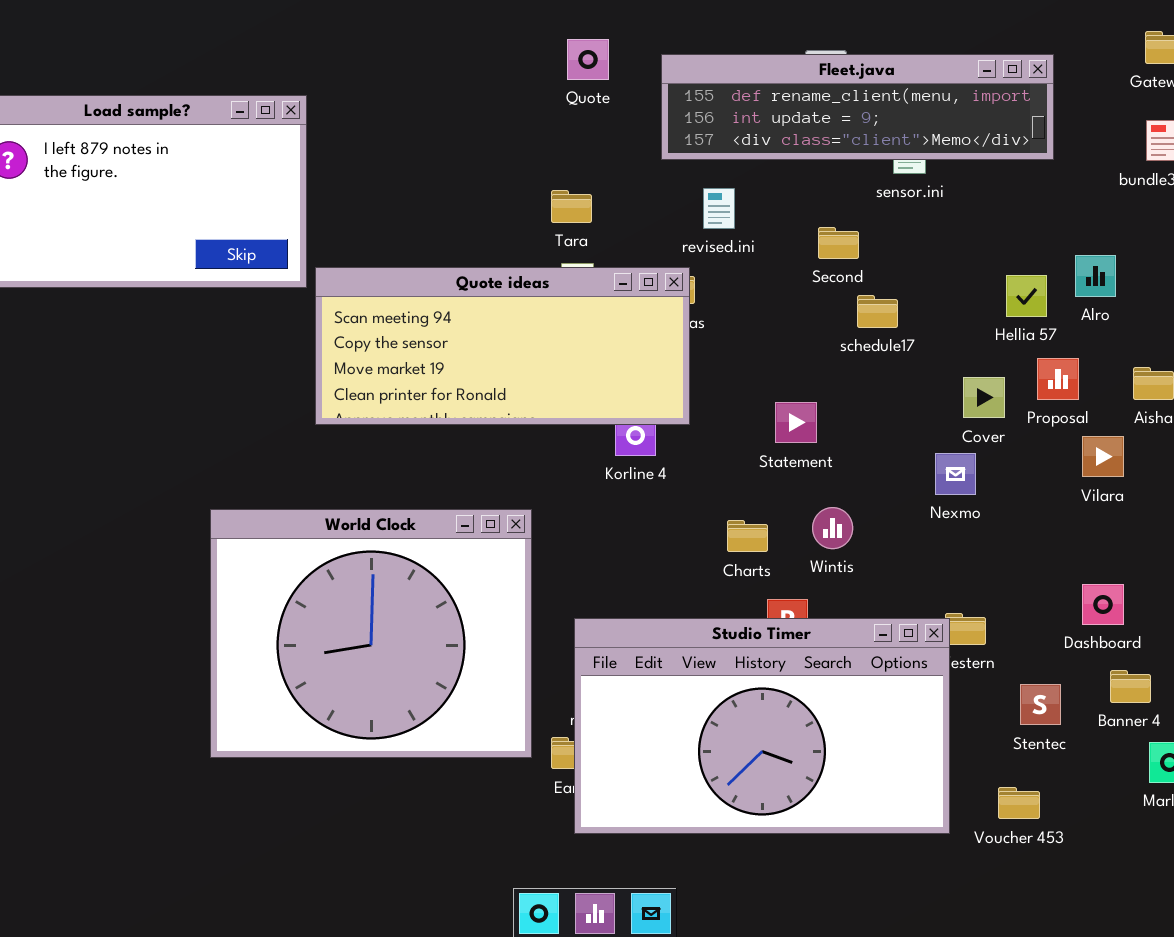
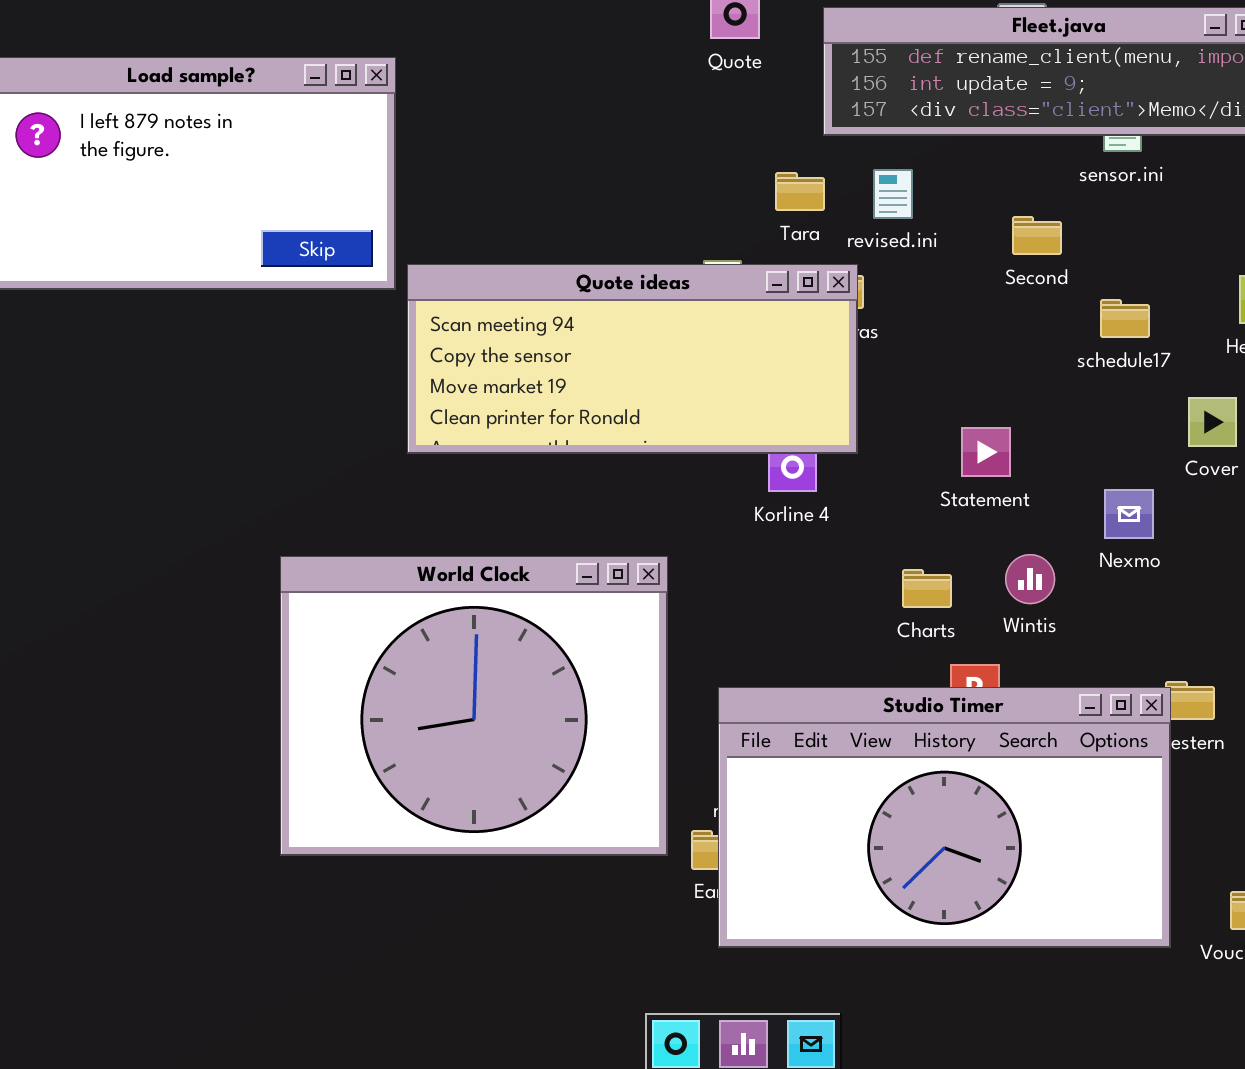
Tara: [551,190,592,223] -> [775,172,825,211], moved
schedule17: [857,295,898,328] -> [1100,299,1150,338], moved
Nexmo: [935,453,976,495] -> [1104,489,1154,539], moved

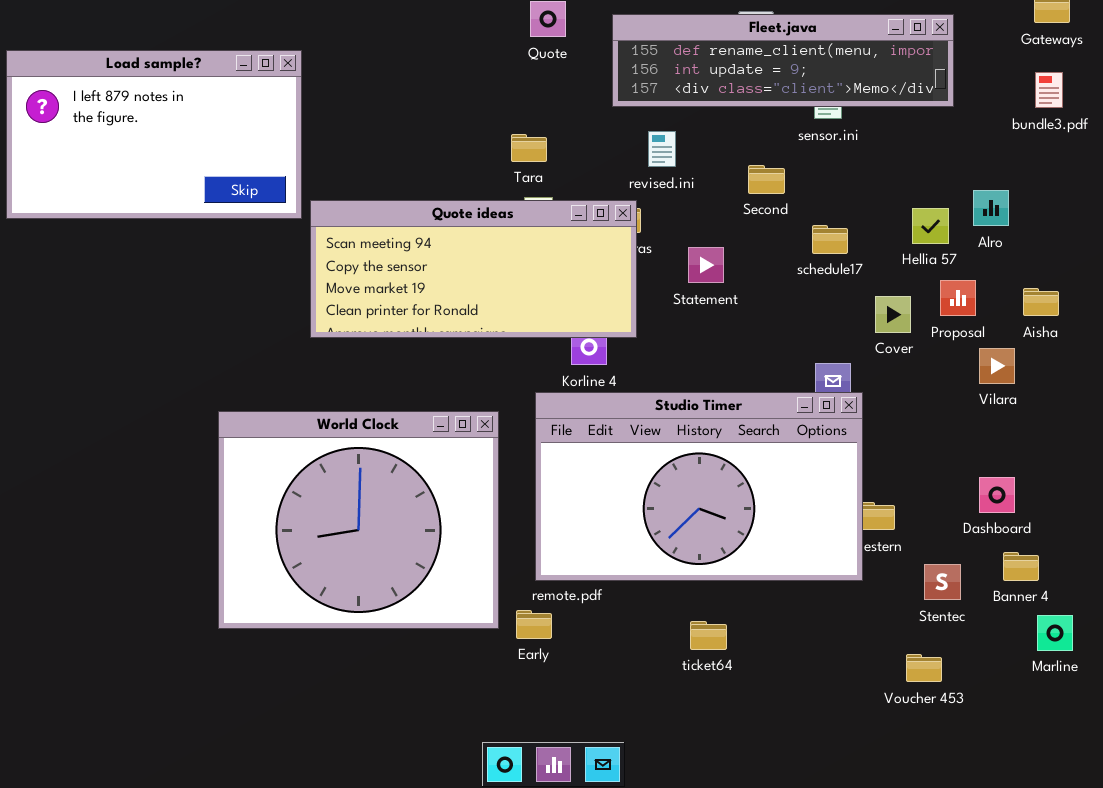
Tara: [775,172,825,211] -> [511,134,547,162], moved
Statement: [961,427,1011,477] -> [688,247,724,283], moved
Studio Timer: [718,687,1171,948] -> [535,392,863,581], moved

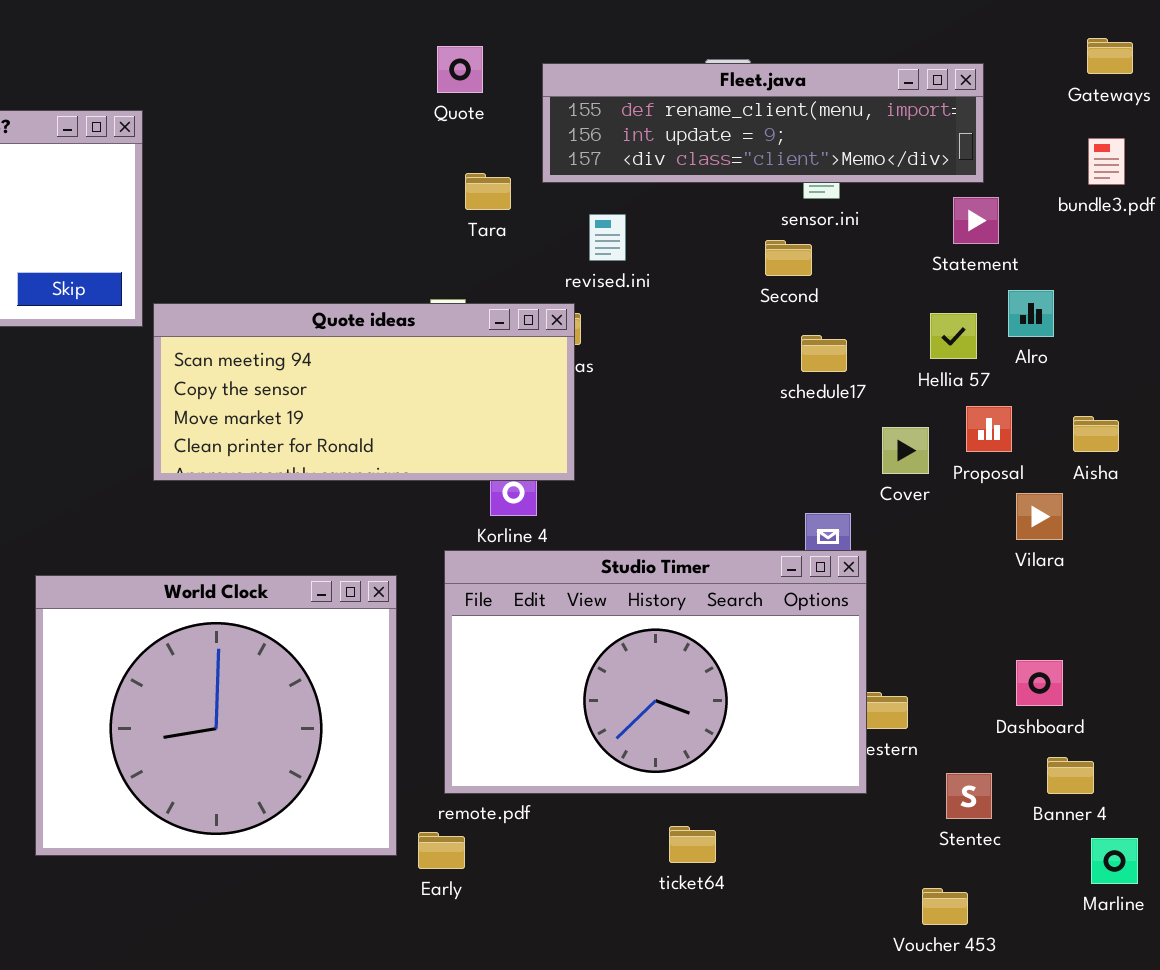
Tara: [511,134,547,162] -> [465,173,511,210], moved
Second: [748,165,785,194] -> [765,240,812,276], moved
Statement: [688,247,724,283] -> [953,197,999,244], moved
ticket64: [690,621,727,650] -> [669,826,716,863], moved

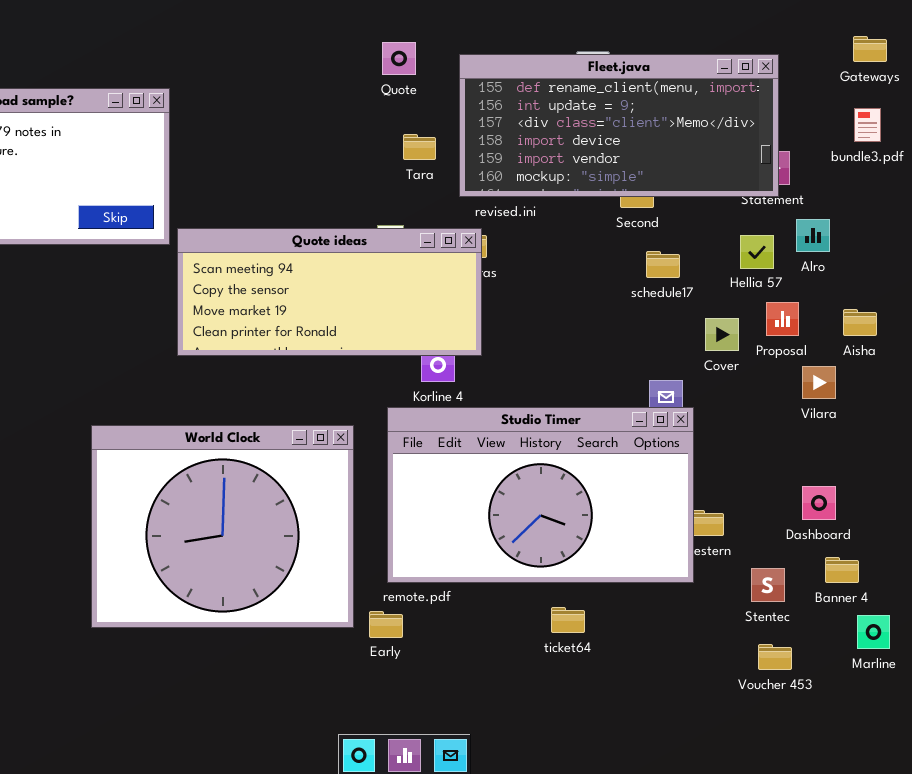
Fleet.java: [542,63,984,183] -> [459,54,779,197], resized
Voucher 453: [922,888,968,925] -> [758,644,792,670], moved

